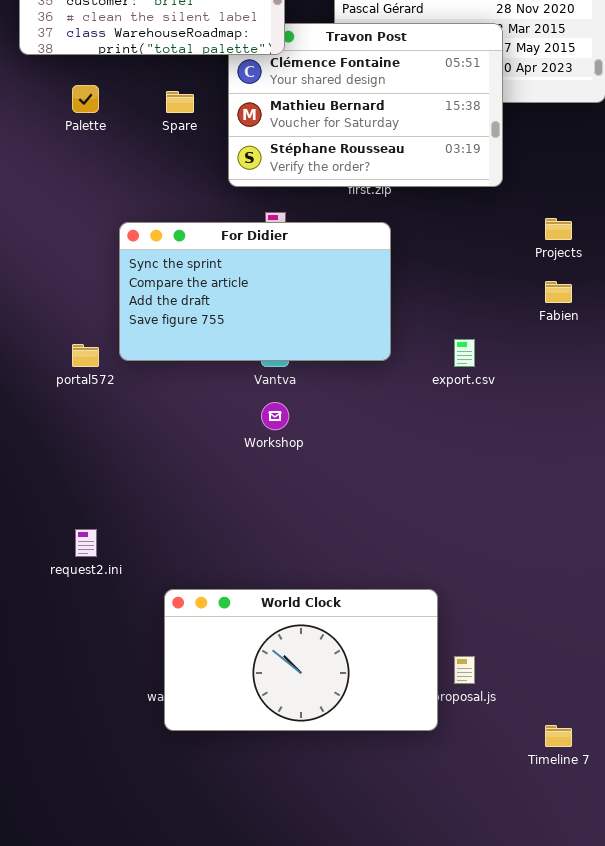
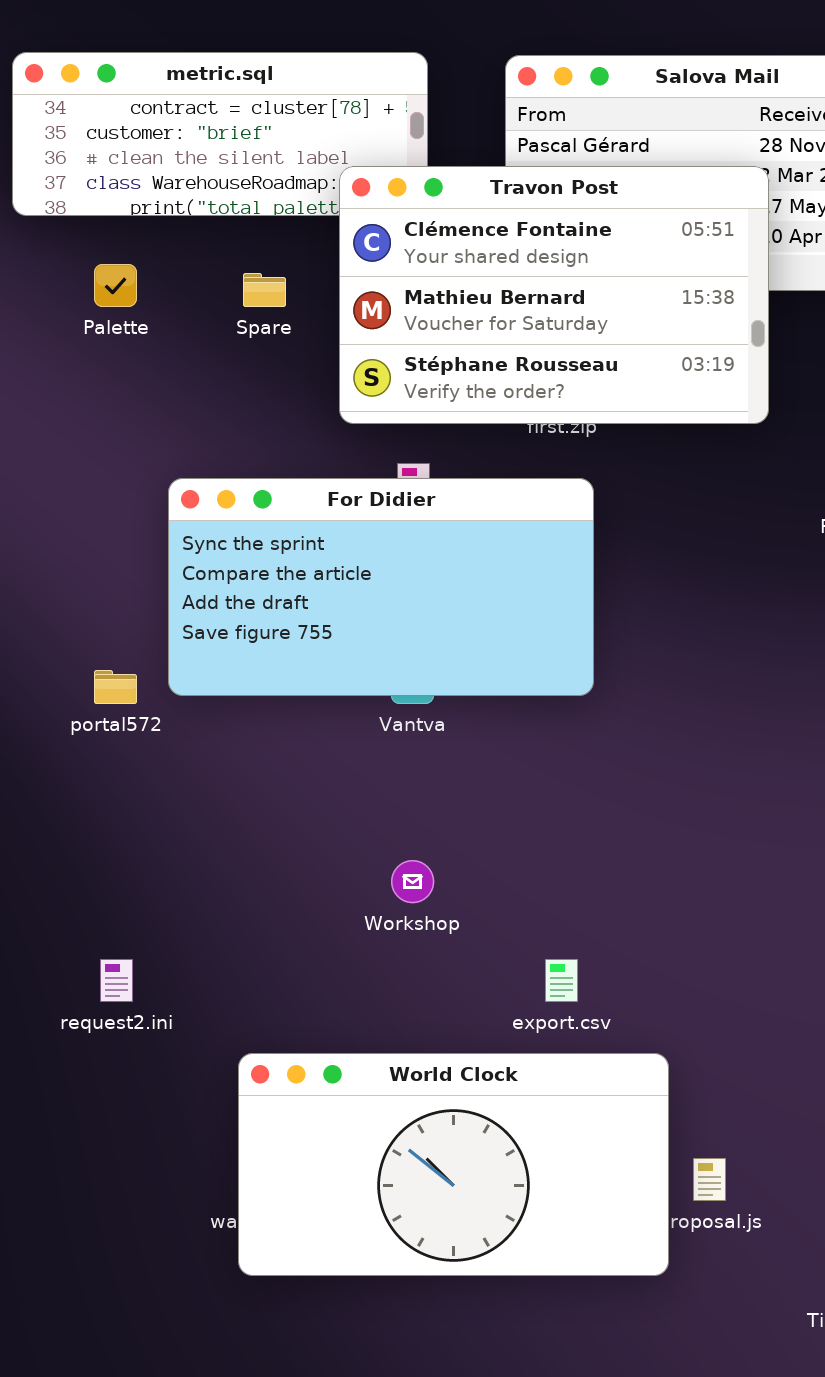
Travon Post: [228,23,503,187] -> [339,166,769,424], raised
export.csv: [454,339,475,367] -> [545,959,578,1002], moved
Workshop: [261,402,289,430] -> [391,860,434,903], moved

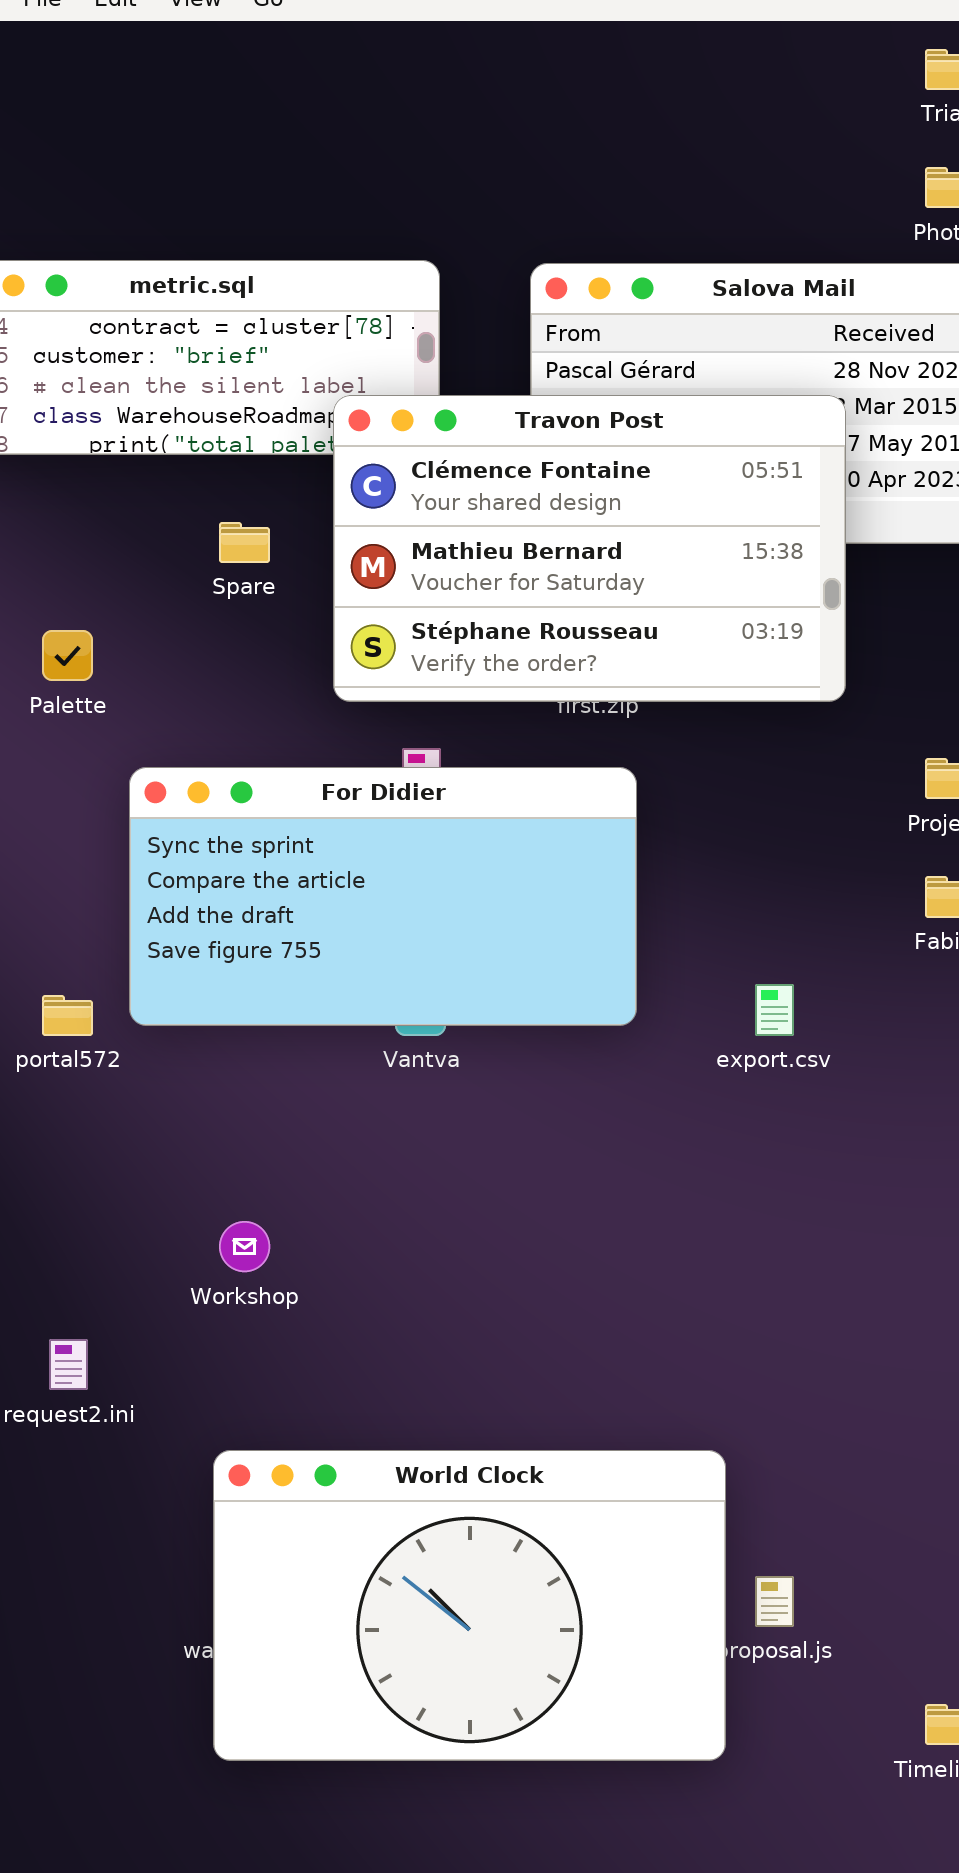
Palette: [94,264,137,307] -> [42,630,93,681], moved
Workshop: [391,860,434,903] -> [219,1221,270,1272], moved
export.csv: [545,959,578,1002] -> [755,984,794,1036], moved
World Clock: [238,1053,669,1276] -> [213,1450,726,1761], resized

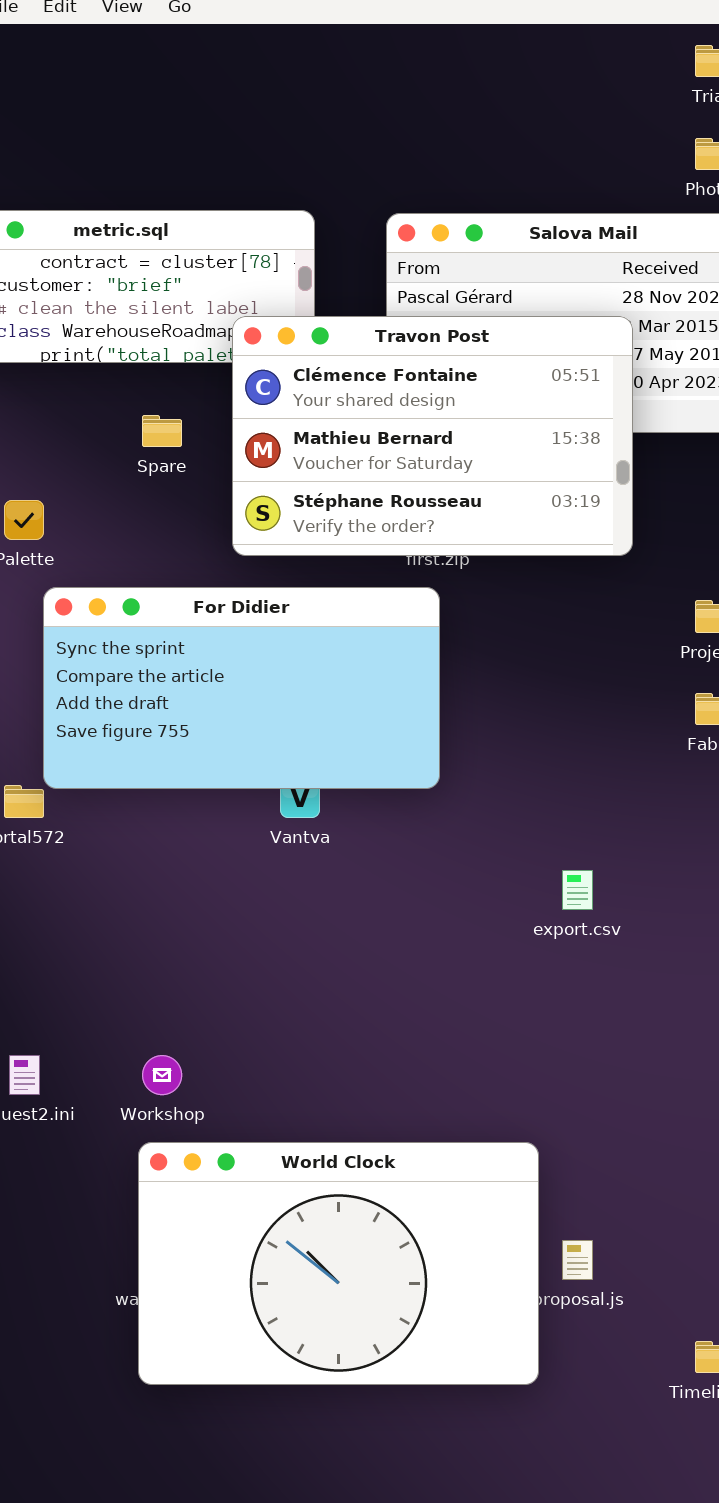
For Didier: [129,767,637,1026] -> [43,587,440,789], moved
export.csv: [755,984,794,1036] -> [562,870,593,910], moved
Workshop: [219,1221,270,1272] -> [142,1055,182,1095], moved

